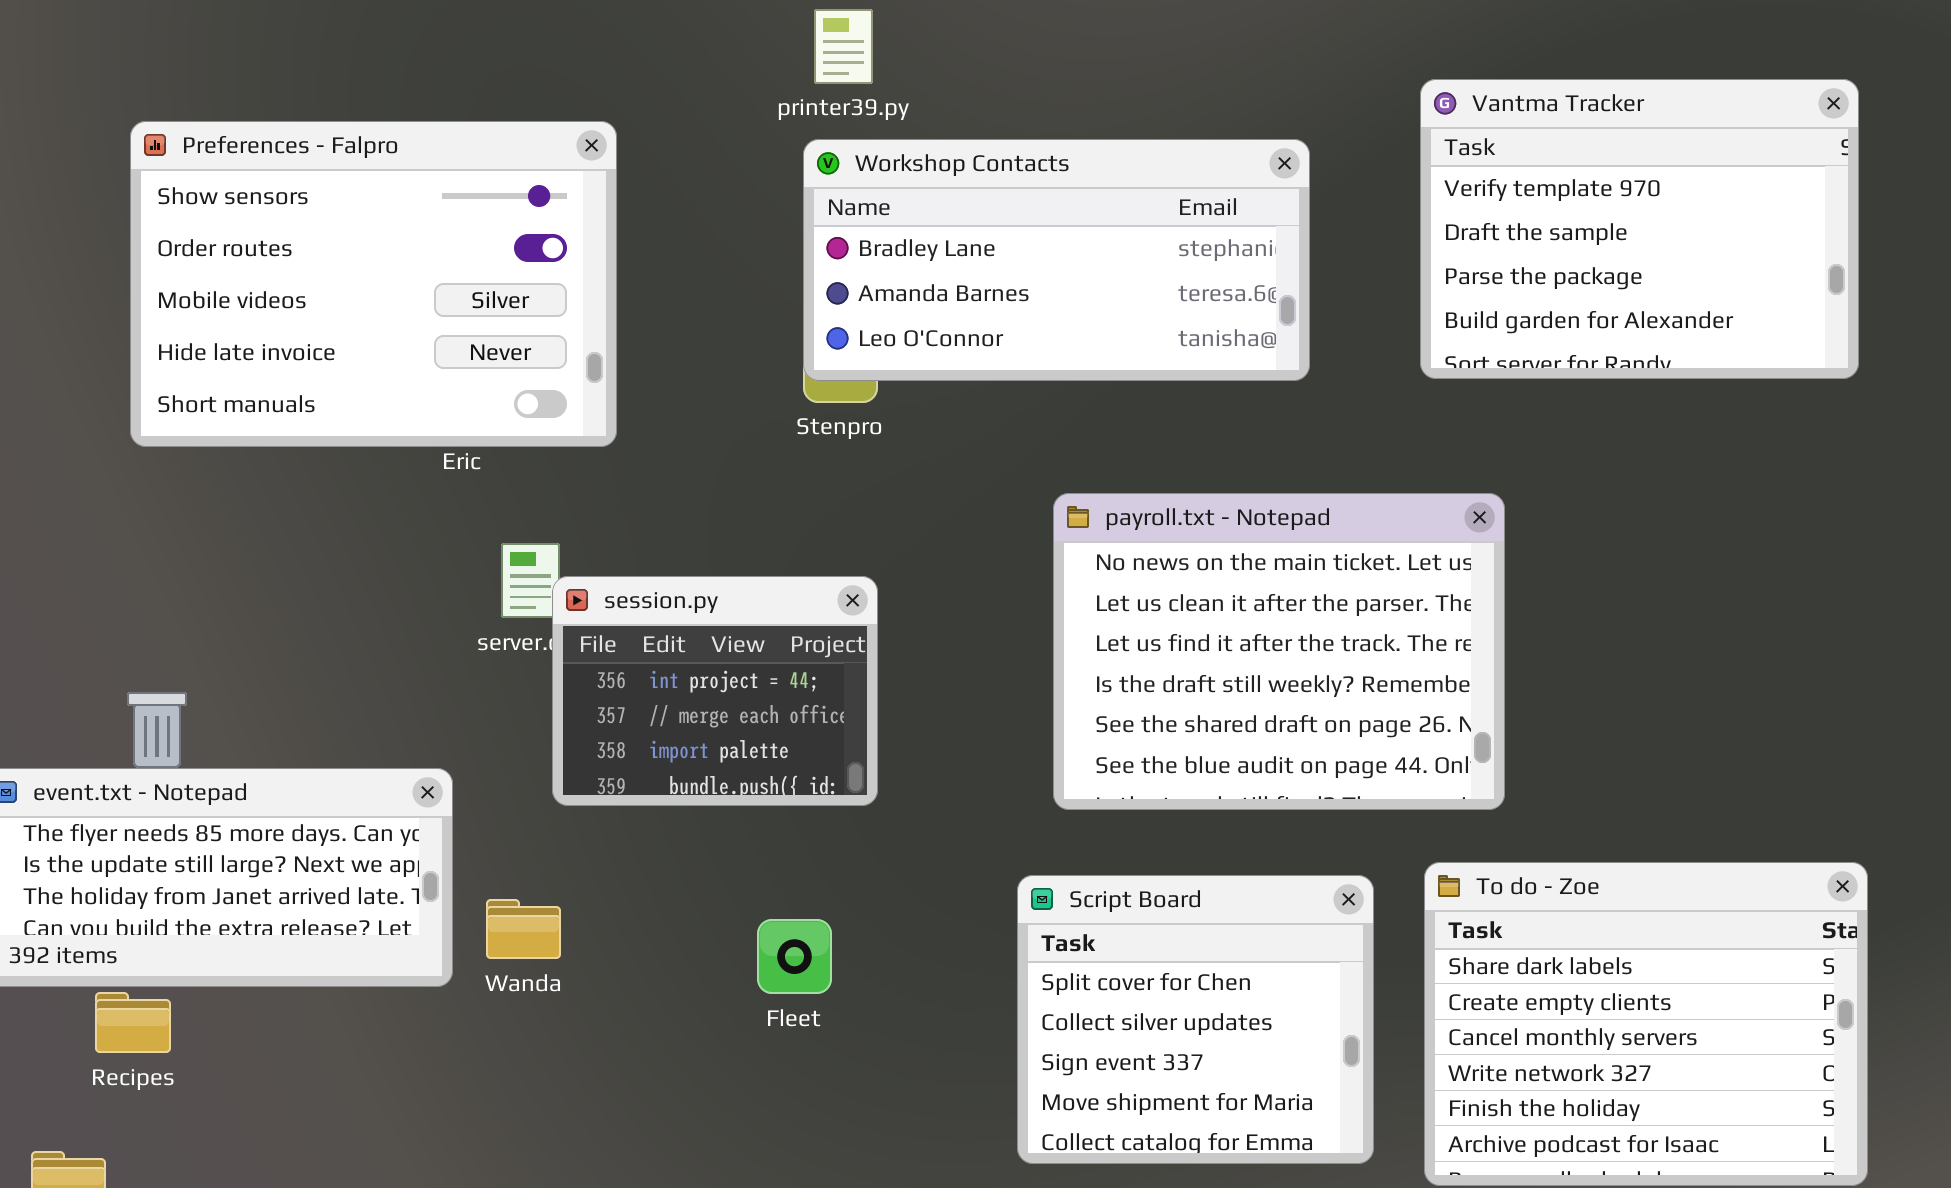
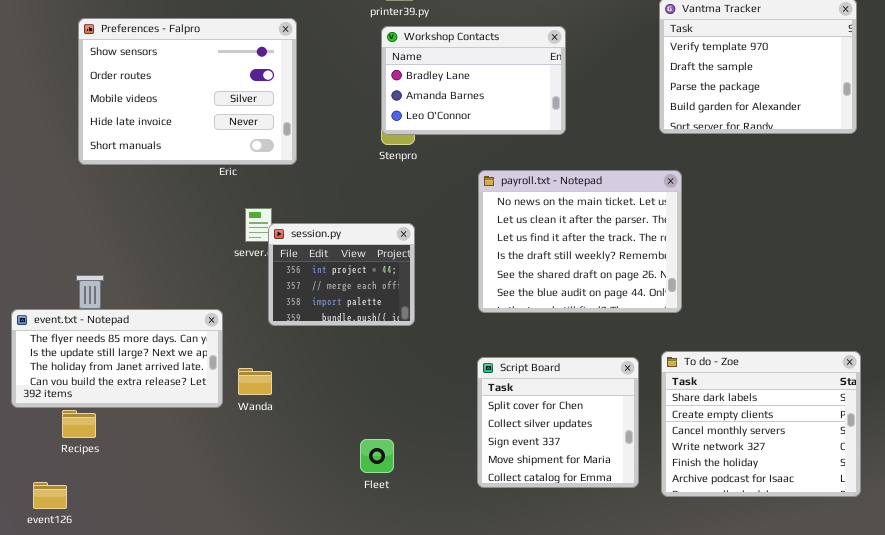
Workshop Contacts: [803,139,1310,381] -> [381,26,566,135], resized
payroll.txt - Notepad: [1053,493,1505,810] -> [478,170,682,313], moved
Fleet: [757,919,832,994] -> [360,439,394,473], moved

